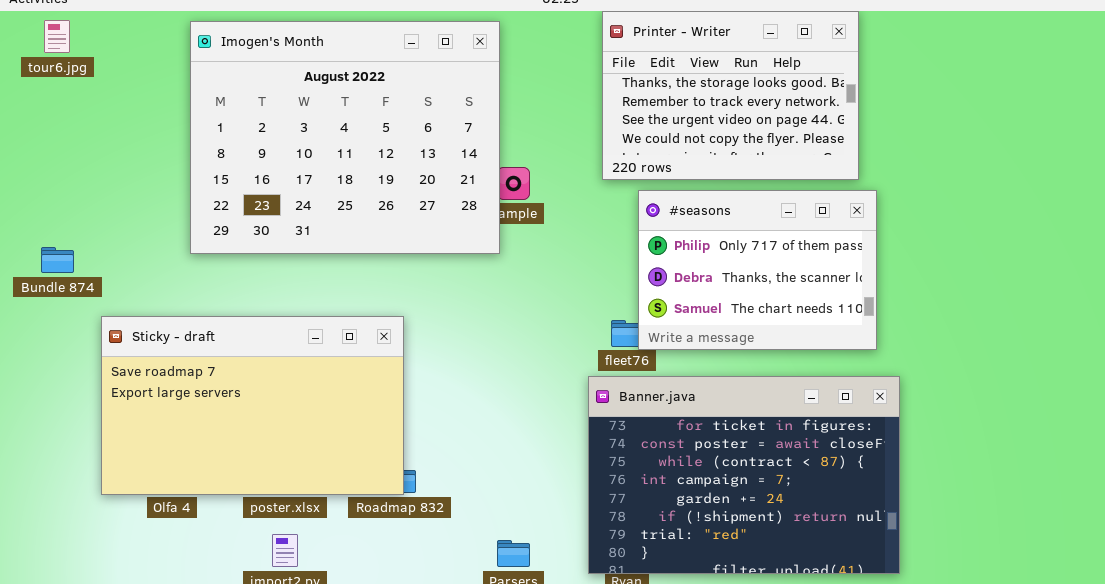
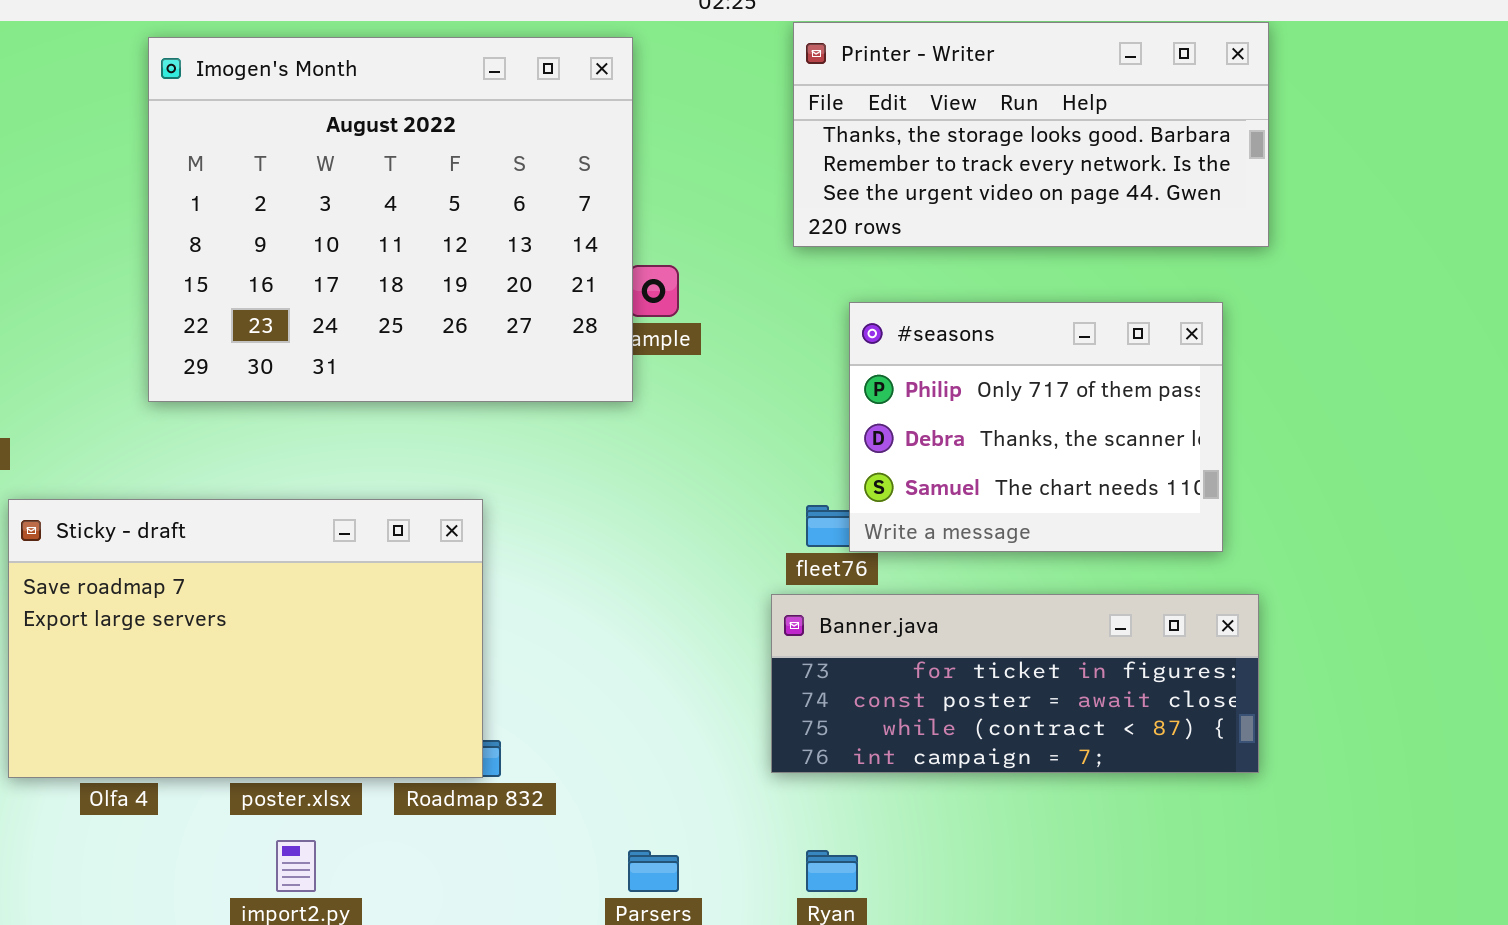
Printer - Writer: [602,11,859,180] -> [793,22,1269,247], resized
Banner.java: [588,376,900,574] -> [771,594,1259,773], resized

